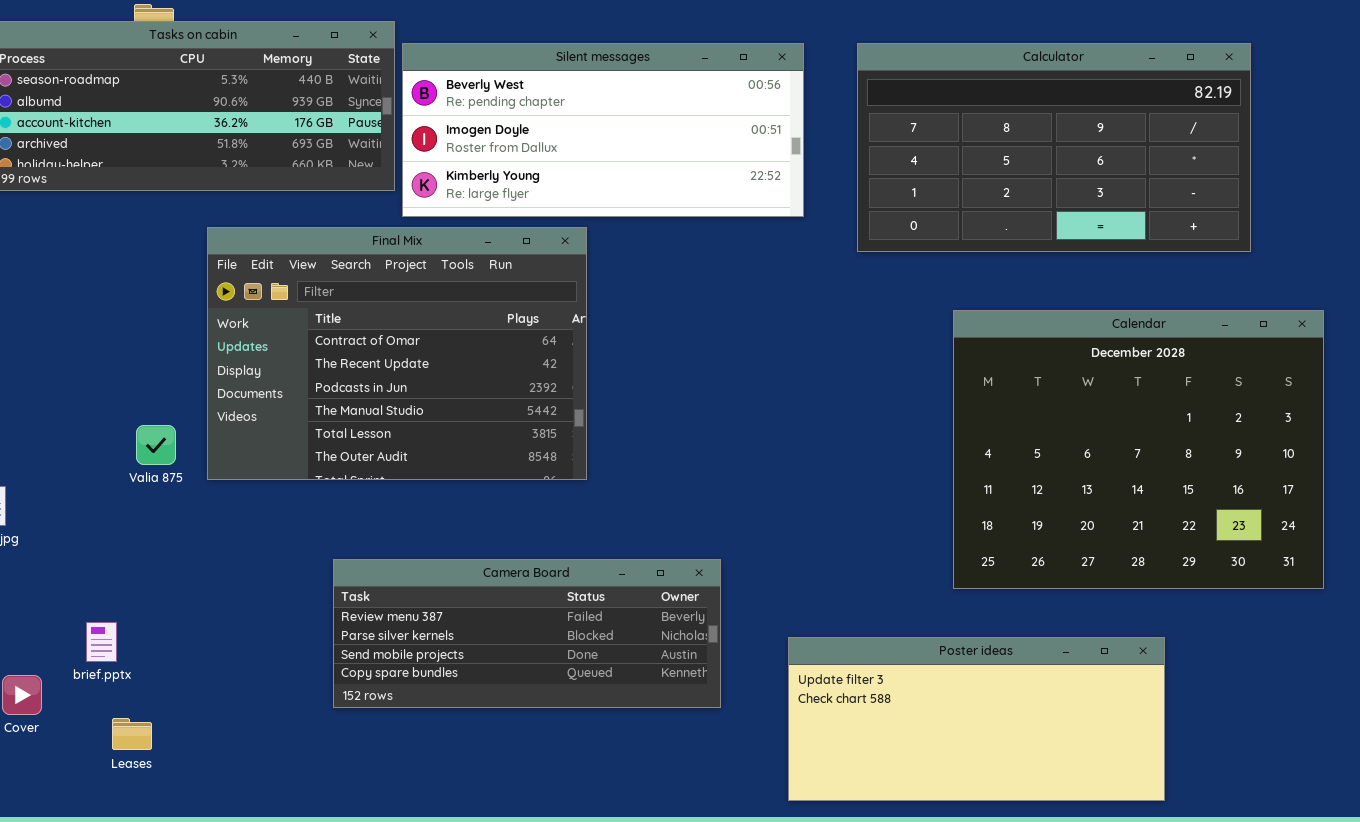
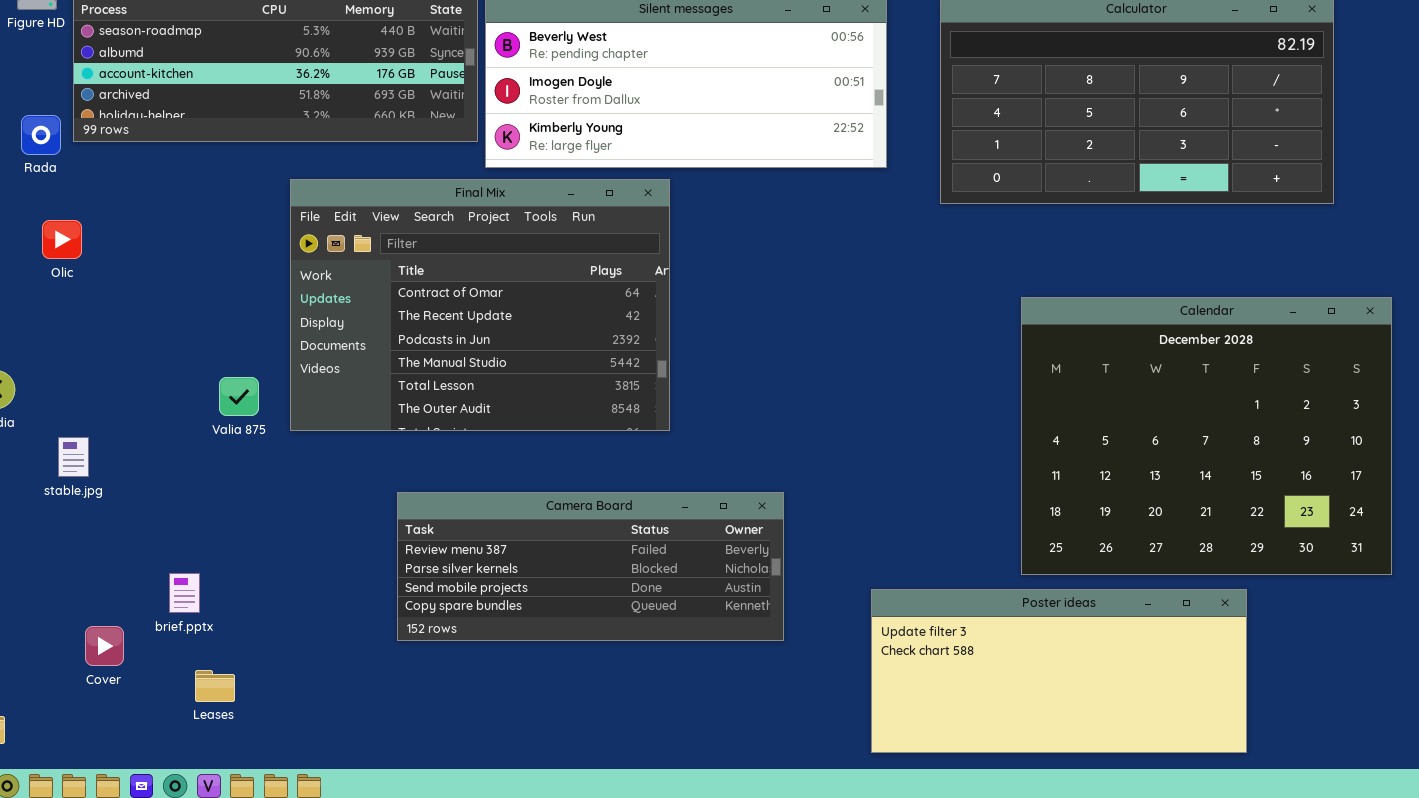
Calendar: [953,310,1324,589] -> [1021,297,1392,575], moved
Camera Board: [333,559,721,708] -> [397,492,784,641], moved

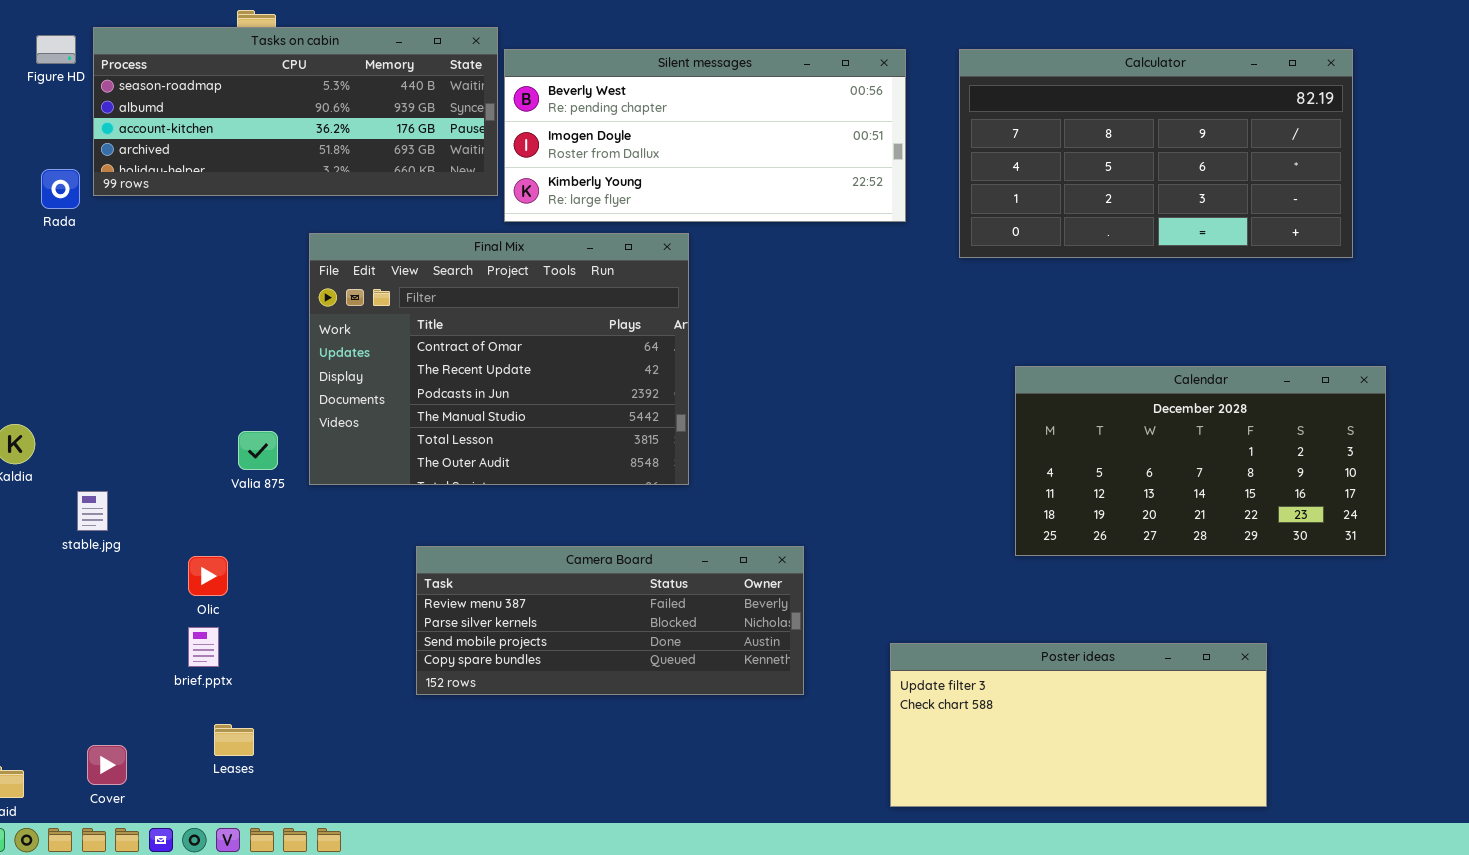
Olic: [42,220,82,259] -> [188,556,228,596], moved
Calendar: [1021,297,1392,575] -> [1015,366,1386,556], moved, resized
Cover: [85,626,124,666] -> [87,745,127,785], moved

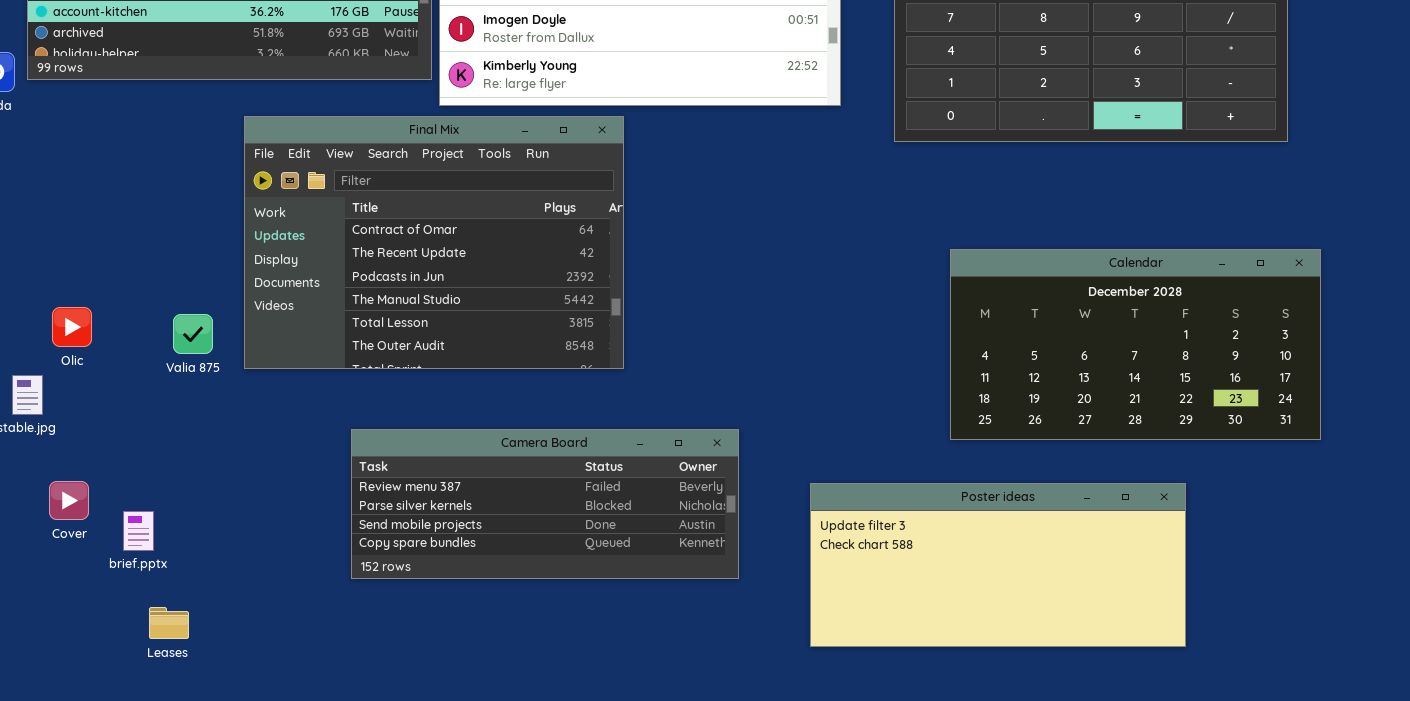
Olic: [188,556,228,596] -> [52,307,92,347], moved
Poster ideas: [890,643,1267,807] -> [810,483,1186,647], moved
Cover: [87,745,127,785] -> [49,481,89,520], moved

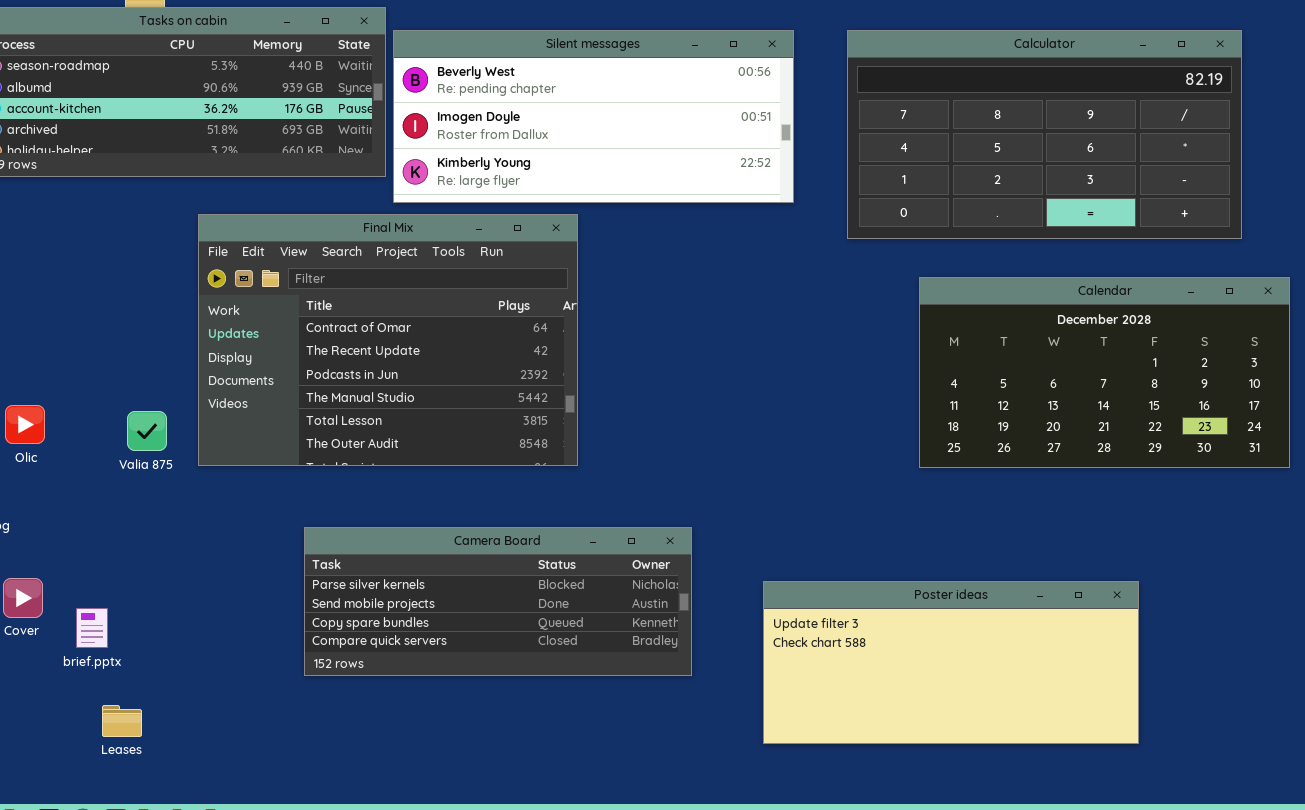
Calendar: [950,249,1321,440] -> [919,277,1290,468], moved
Camera Board: [351,429,739,579] -> [304,527,692,676], scrolled down 1 row

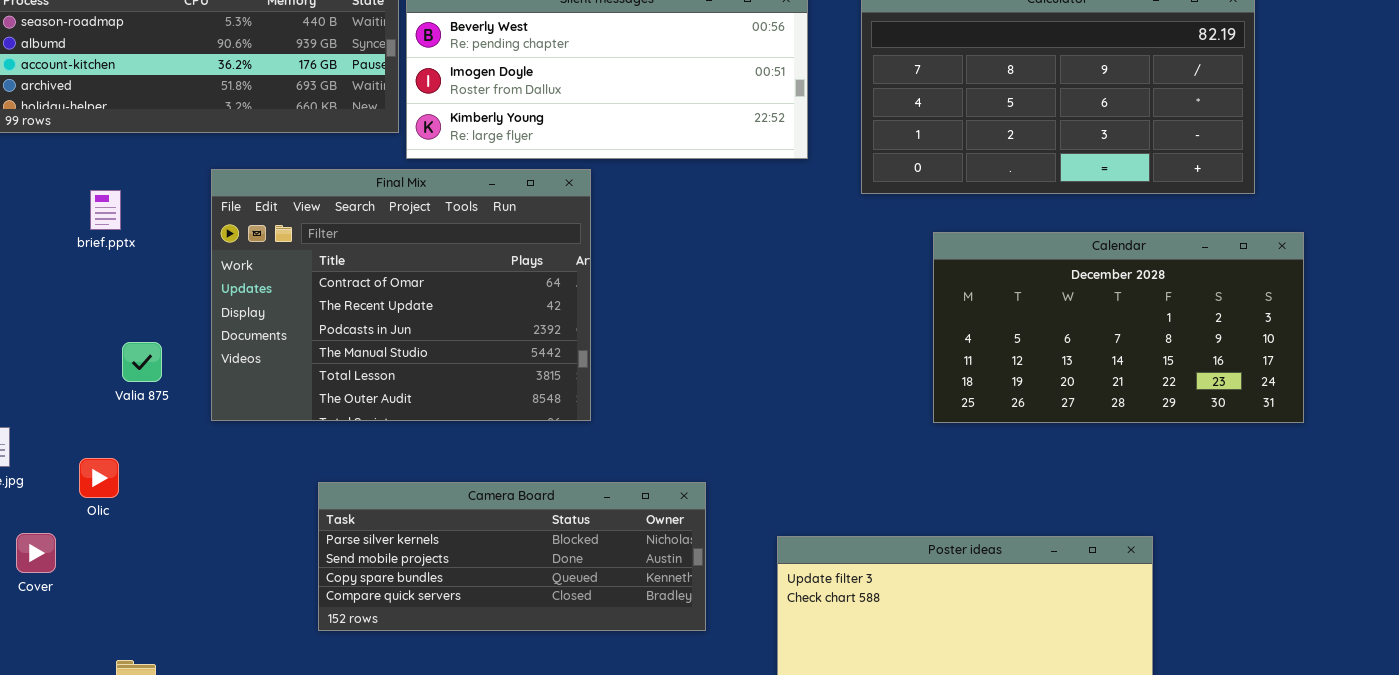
Olic: [5,405,45,444] -> [79,458,119,498], moved
Valia 875: [127,411,167,451] -> [122,342,162,382], moved
brief.pptx: [76,608,108,648] -> [90,190,121,230], moved

